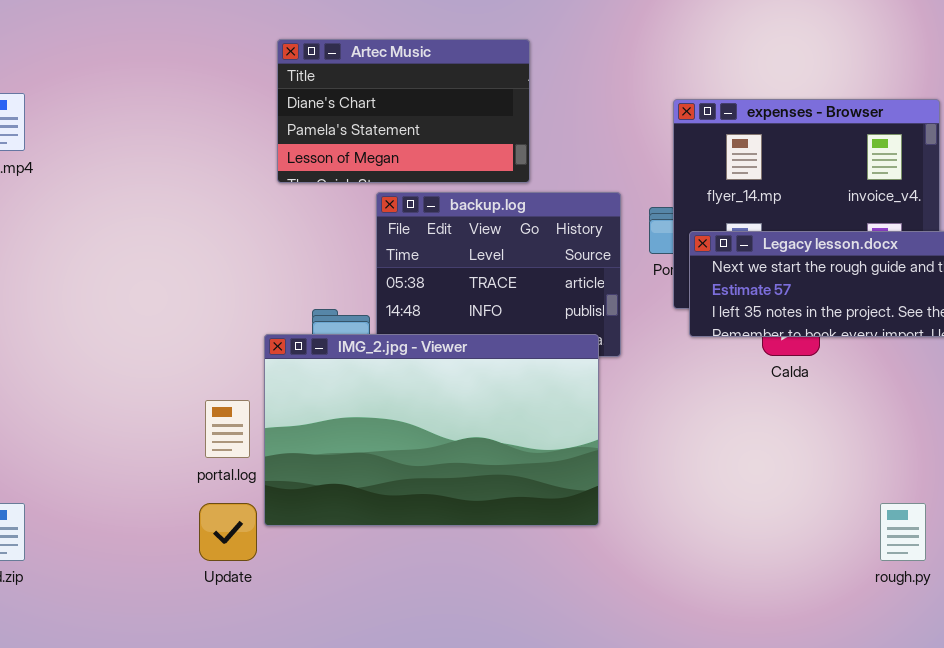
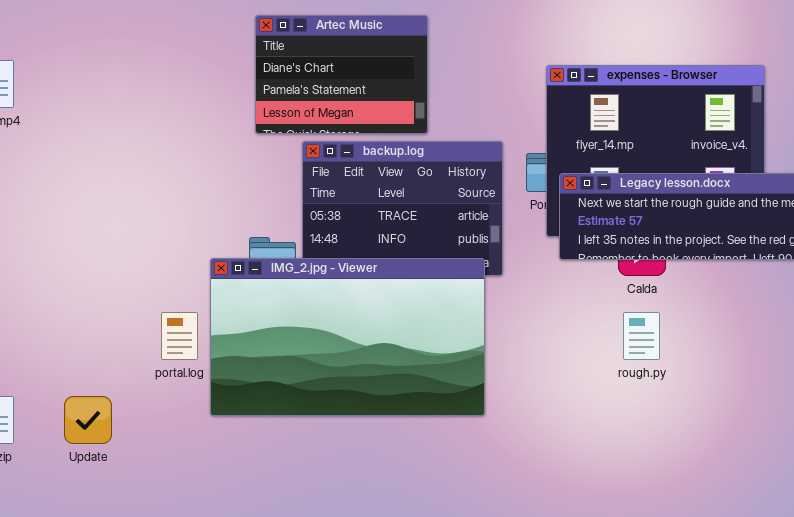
Artec Music: [277,39,530,183] -> [255,15,428,134], resized
Update: [199,503,257,561] -> [64,396,112,444], moved
rough.py: [880,503,926,561] -> [623,312,660,360], moved

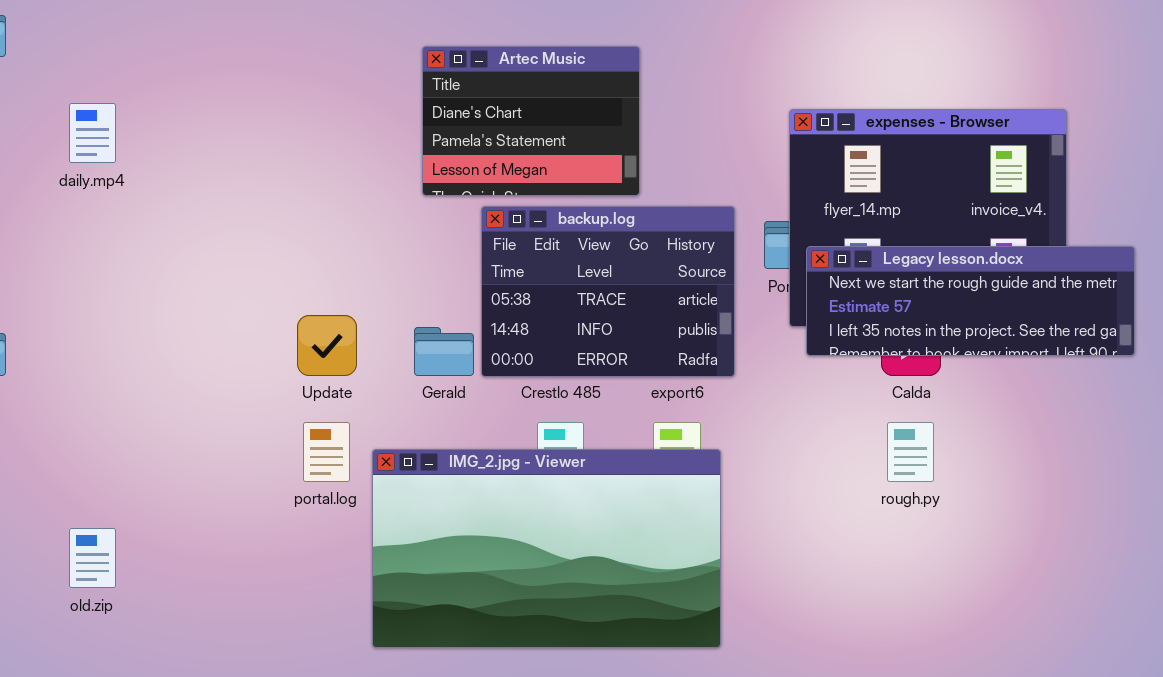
IMG_2.jpg - Viewer: [210,258,485,416] -> [372,449,721,648], moved
Update: [64,396,112,444] -> [297,315,357,376], moved

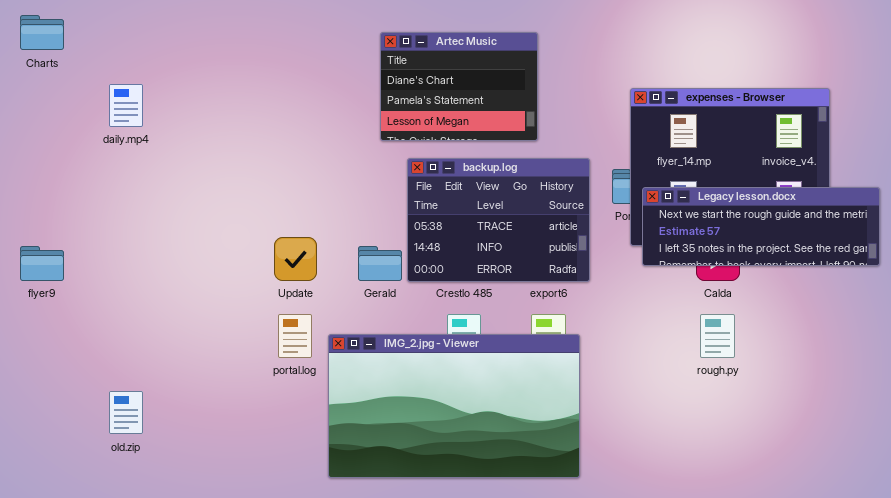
Artec Music: [422,46,640,196] -> [380,32,538,141], moved

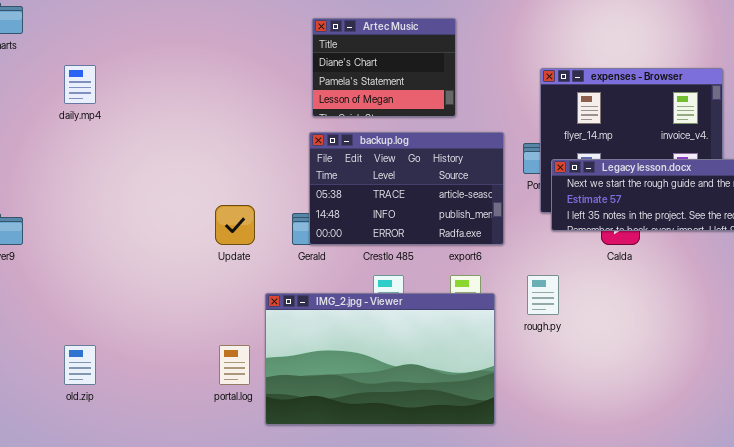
backup.log: [407,158,590,282] -> [309,132,504,245], resized
portal.log: [278,314,312,358] -> [219,345,250,385], moved
rough.py: [700,314,735,358] -> [527,275,559,315], moved

